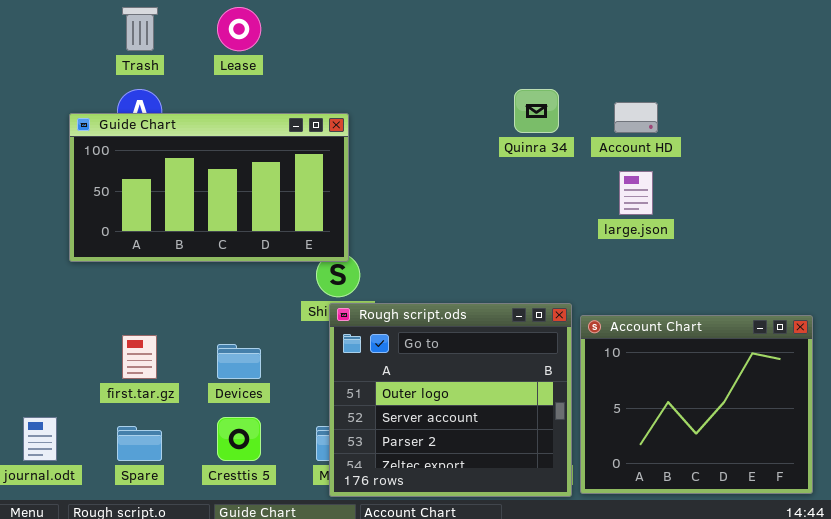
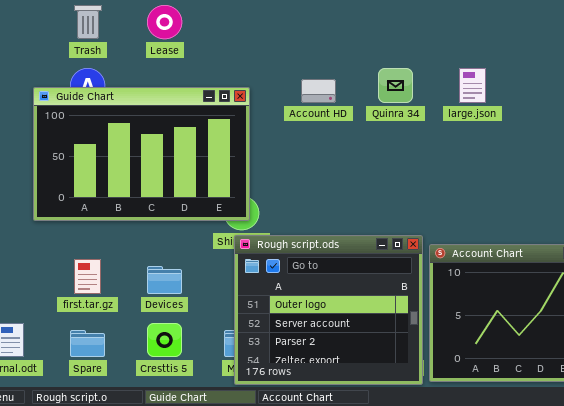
Account HD: [614,102,658,133] -> [301,79,336,103], moved
Guide Chart: [69,113,349,262] -> [33,87,250,221], resized
large.json: [619,171,653,215] -> [459,68,486,103], moved

